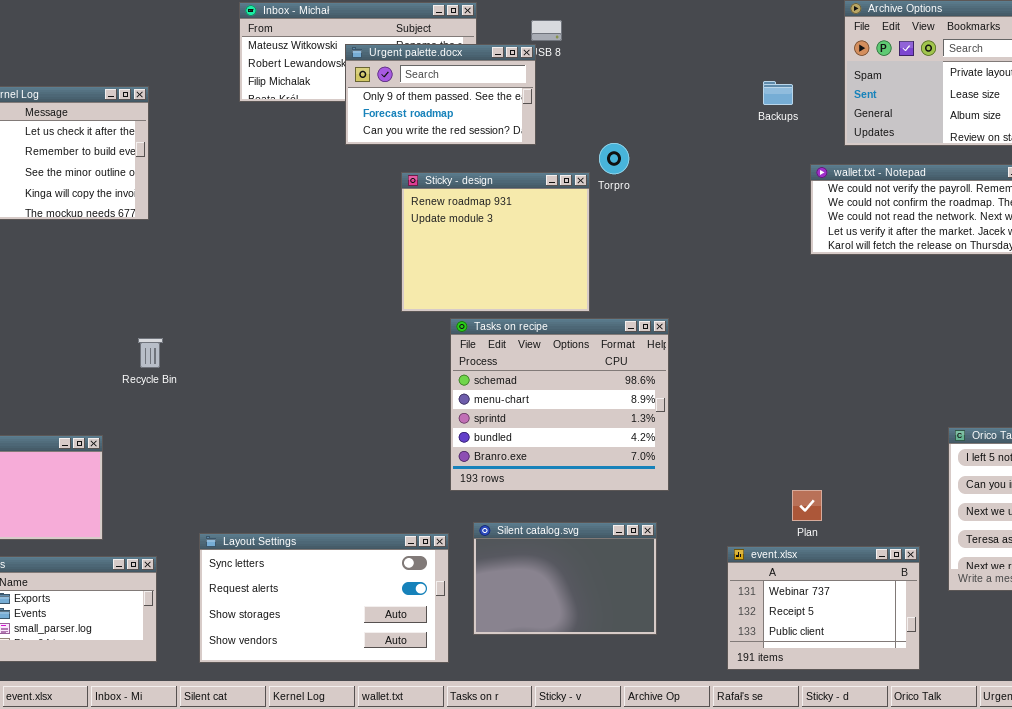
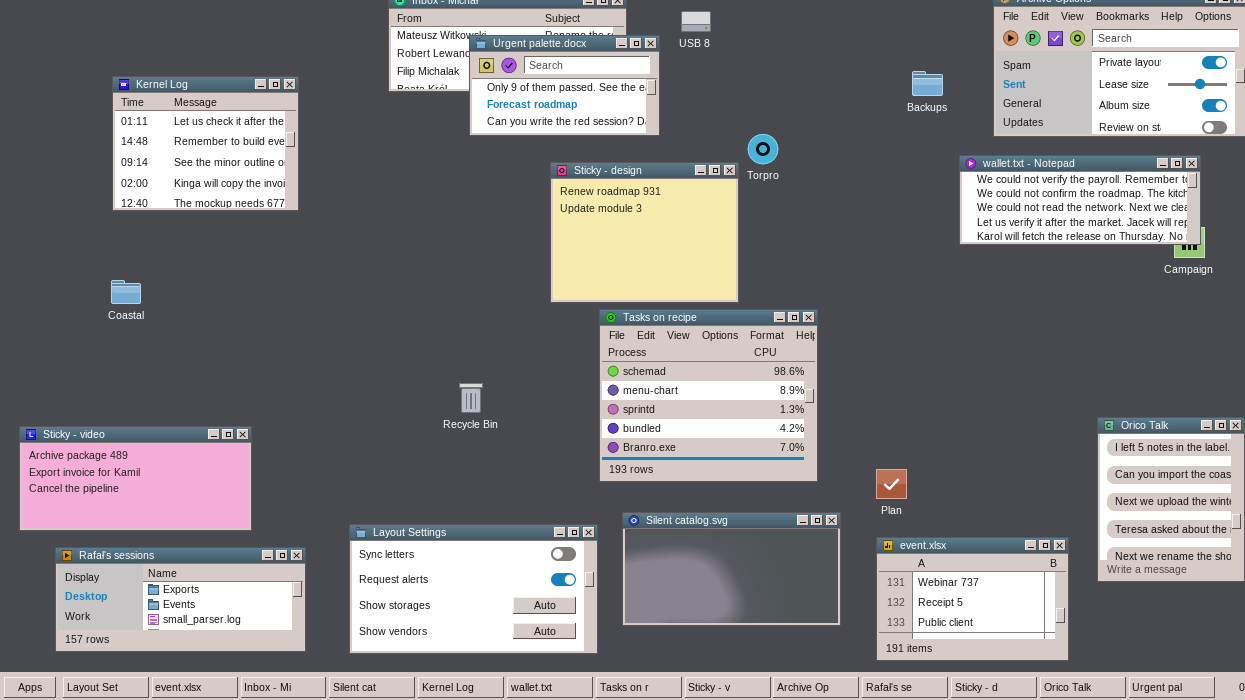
Urgent palette.docx: [345,44,536,145] -> [469,35,660,136], moved
Recycle Bin: [138,338,163,368] -> [459,383,483,413], moved
Plan: [792,490,822,521] -> [876,469,907,499], moved
Silent catalog.svg: [473,522,657,635] -> [622,512,841,626], resized

